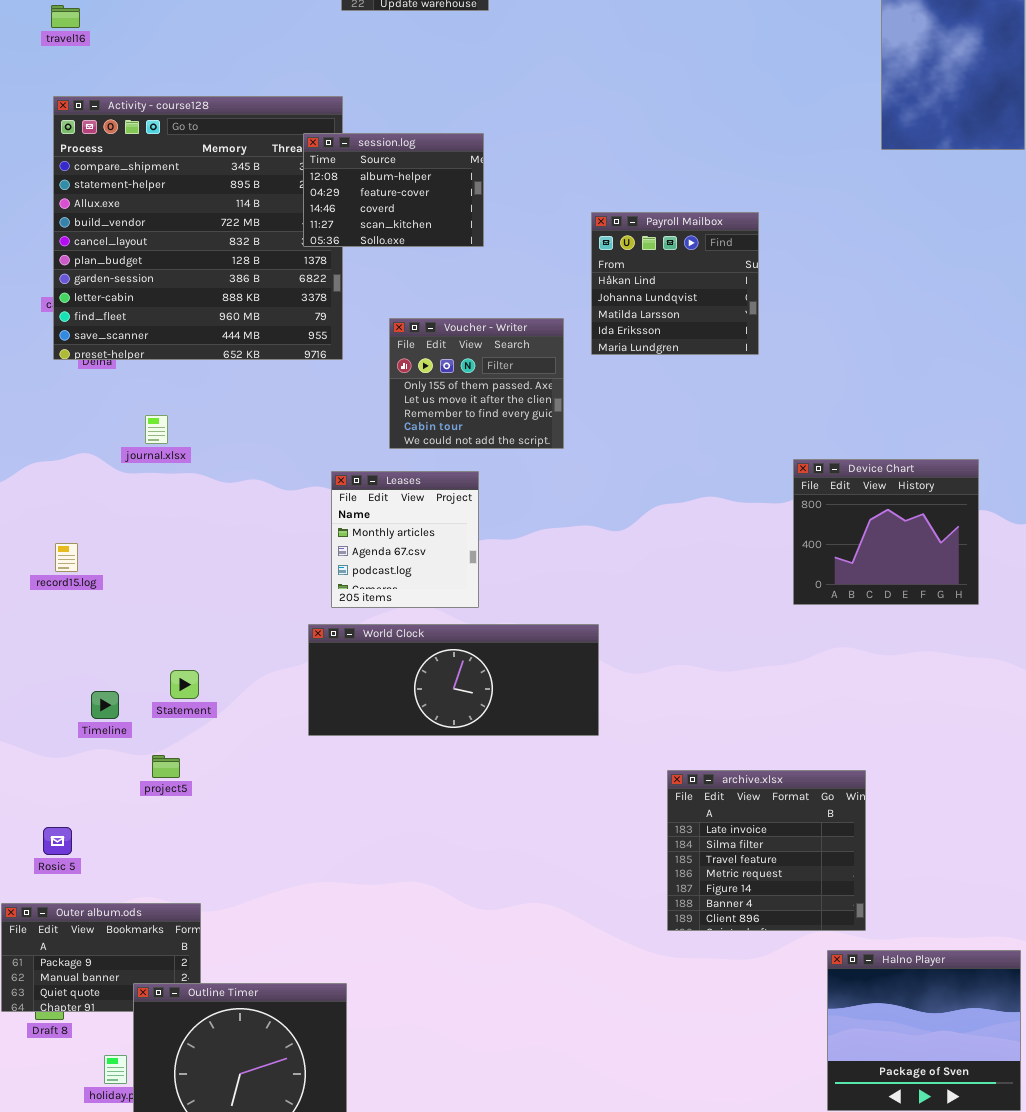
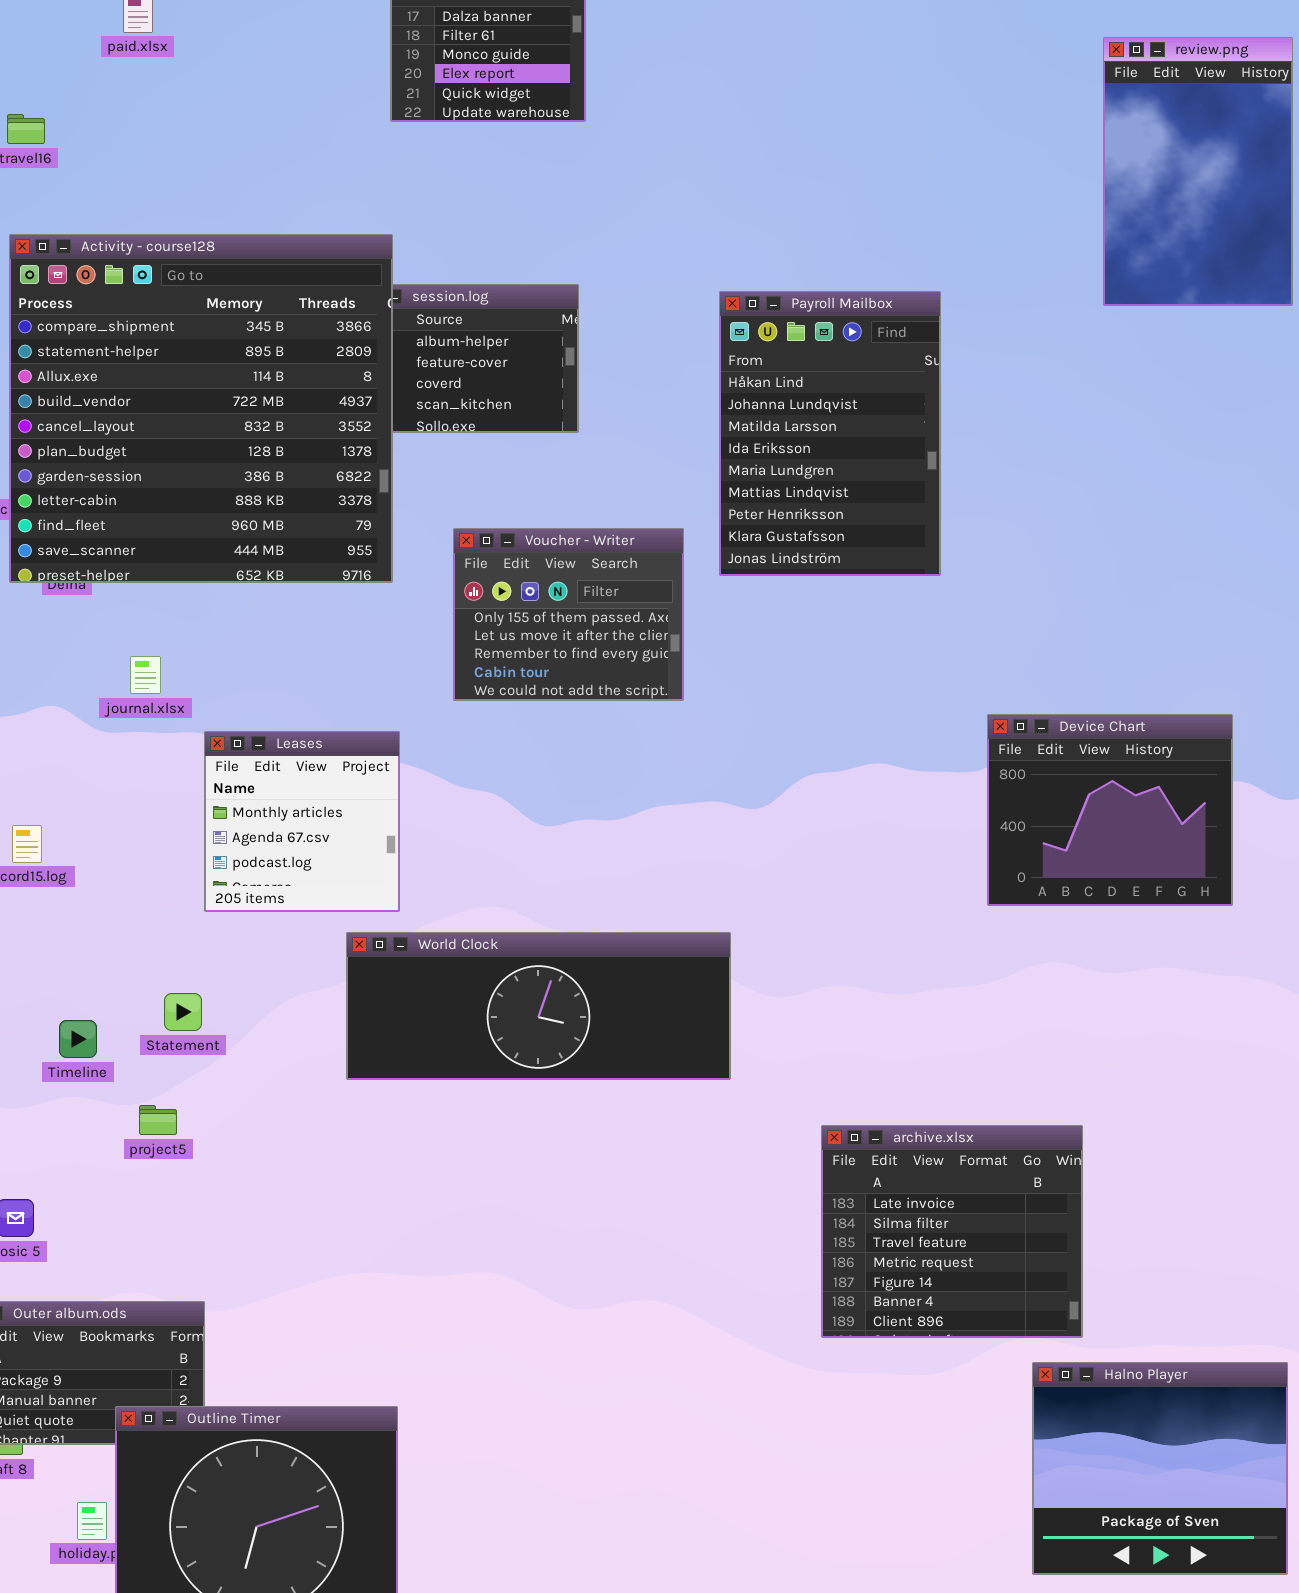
Activity - course128: [53,96,343,360] -> [9,234,393,583], raised
Payroll Mailbox: [591,212,759,355] -> [719,291,941,576], resized
Leases: [331,471,479,608] -> [204,731,400,912], moved

